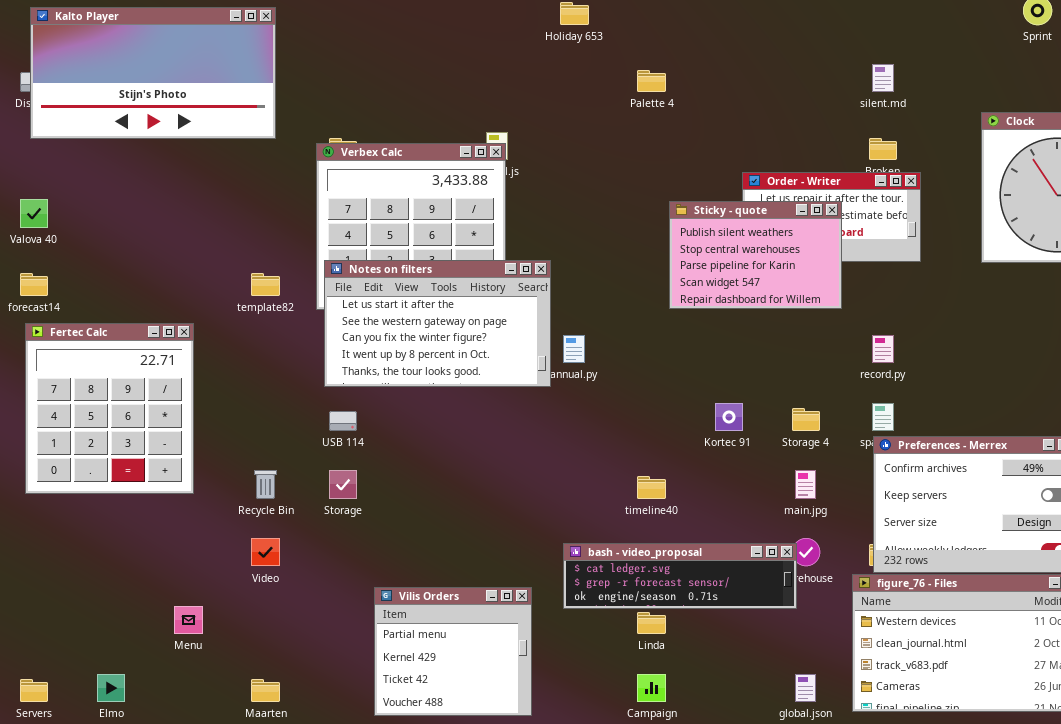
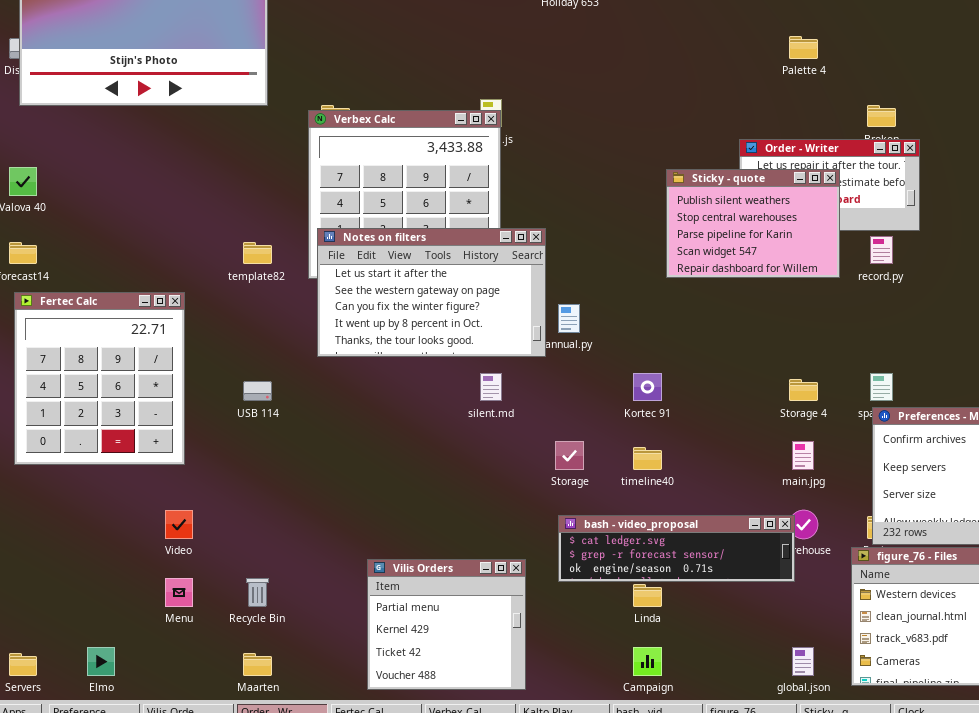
silent.md: [872,64,894,92] -> [480,373,502,401], moved
Palette 4: [637,70,666,92] -> [789,36,818,59], moved
record.py: [872,335,894,363] -> [870,236,893,264], moved
Kortec 91: [715,403,743,431] -> [633,373,662,401], moved
USB 114: [329,411,357,431] -> [243,381,272,401], moved
Recycle Bin: [254,470,277,499] -> [246,578,269,607], moved
Storage: [329,470,357,499] -> [555,441,584,470], moved
Video: [251,538,280,566] -> [165,510,193,539], moved

